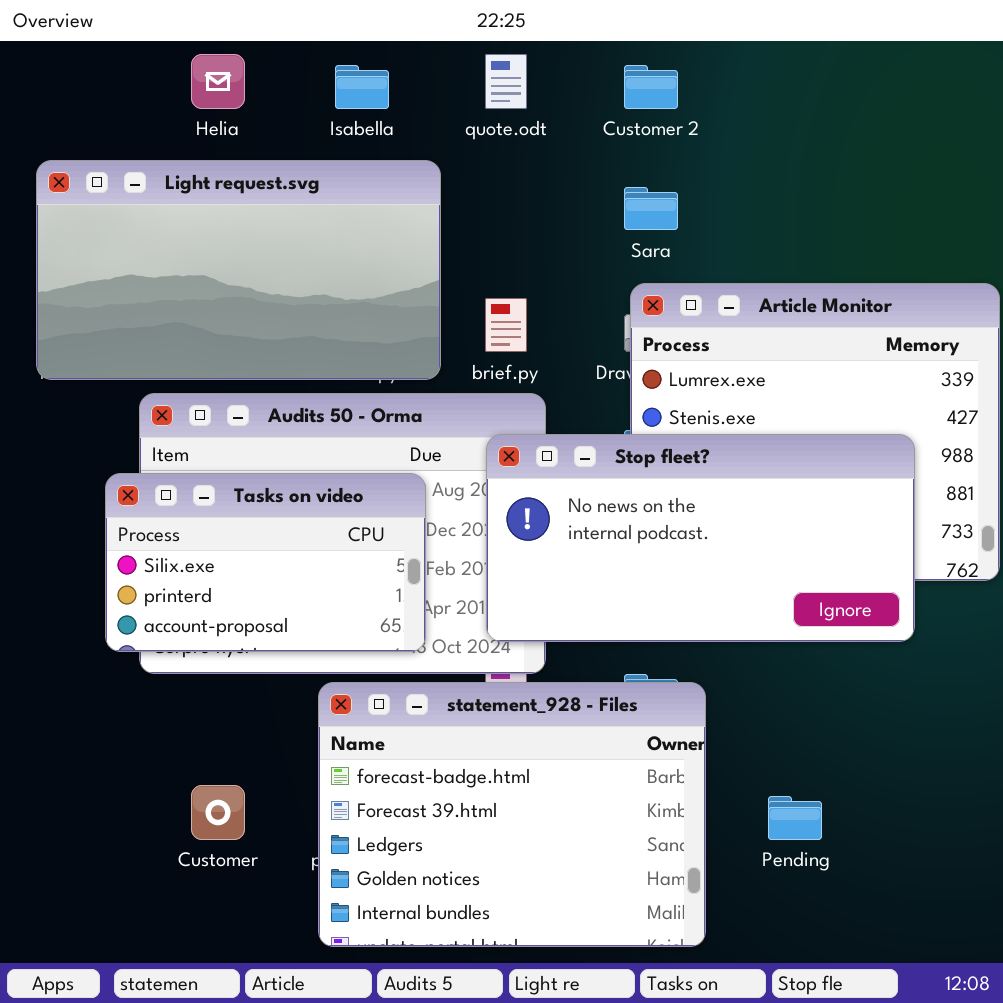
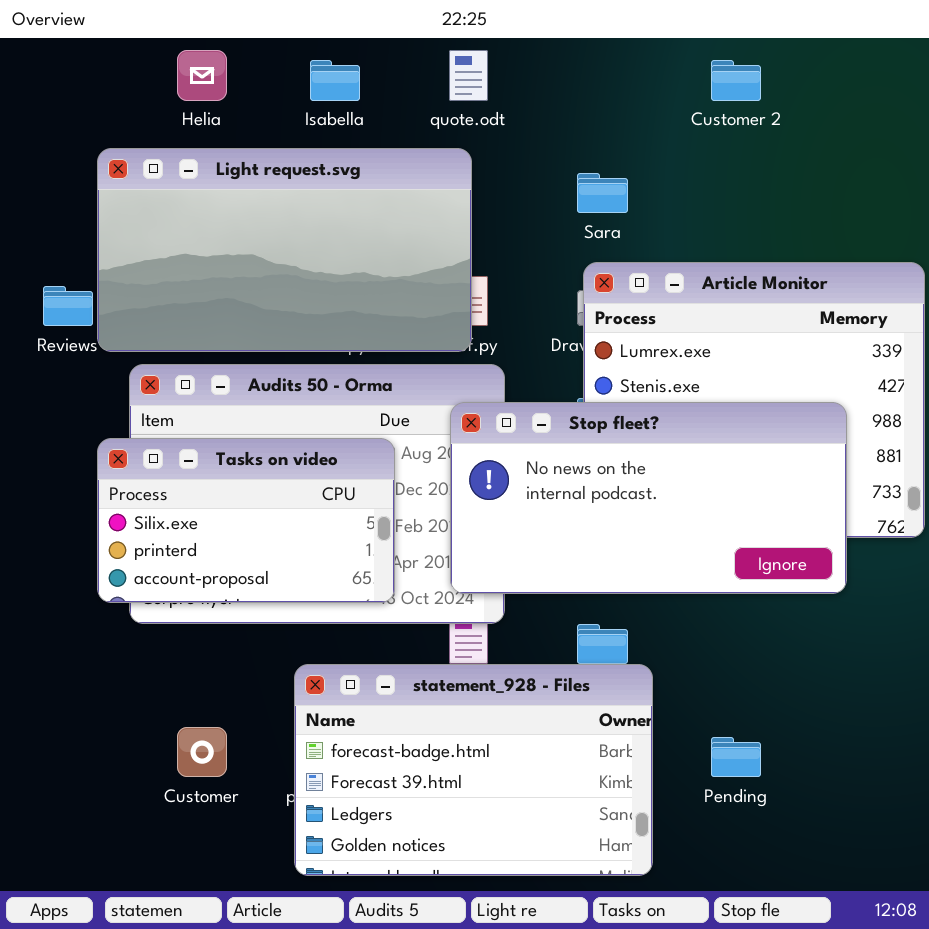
Customer 2: [624,65,678,109] -> [711,60,761,101], moved
Light request.svg: [36,160,441,380] -> [97,148,472,352], moved
statement_928 - Files: [318,682,706,947] -> [294,664,653,876], resized

